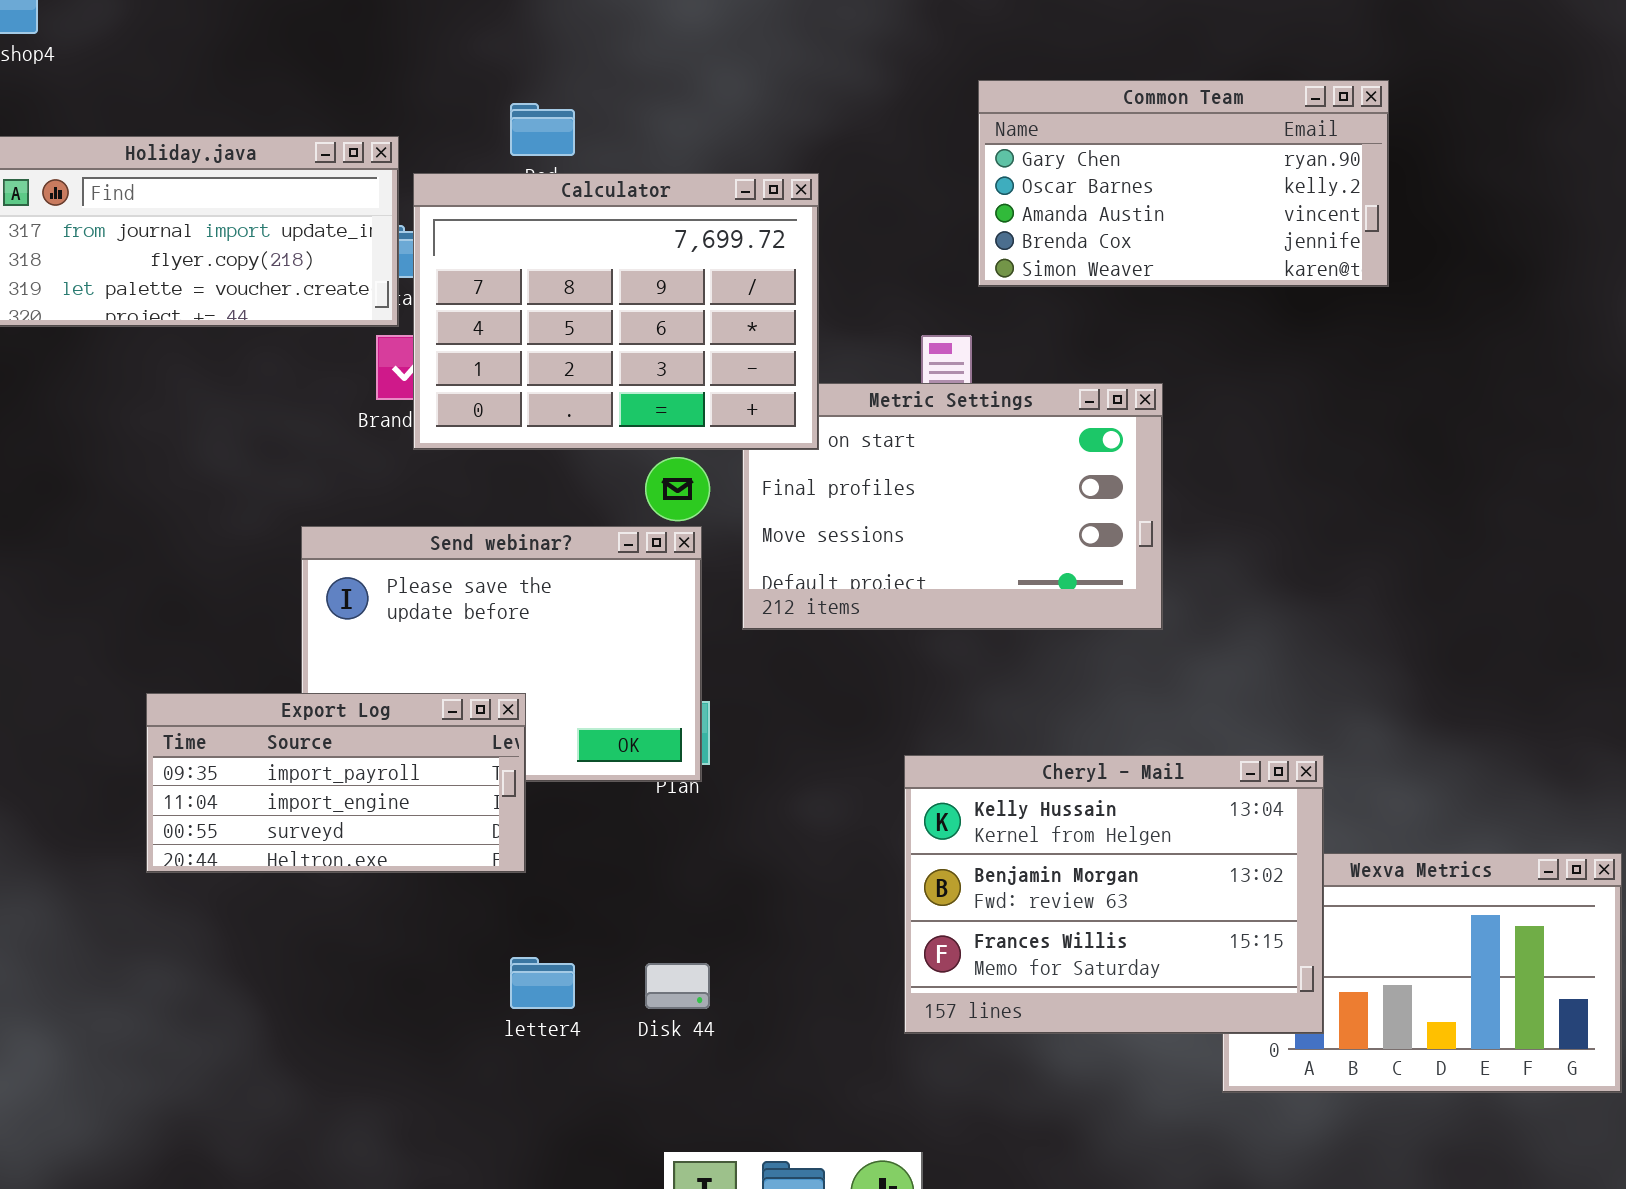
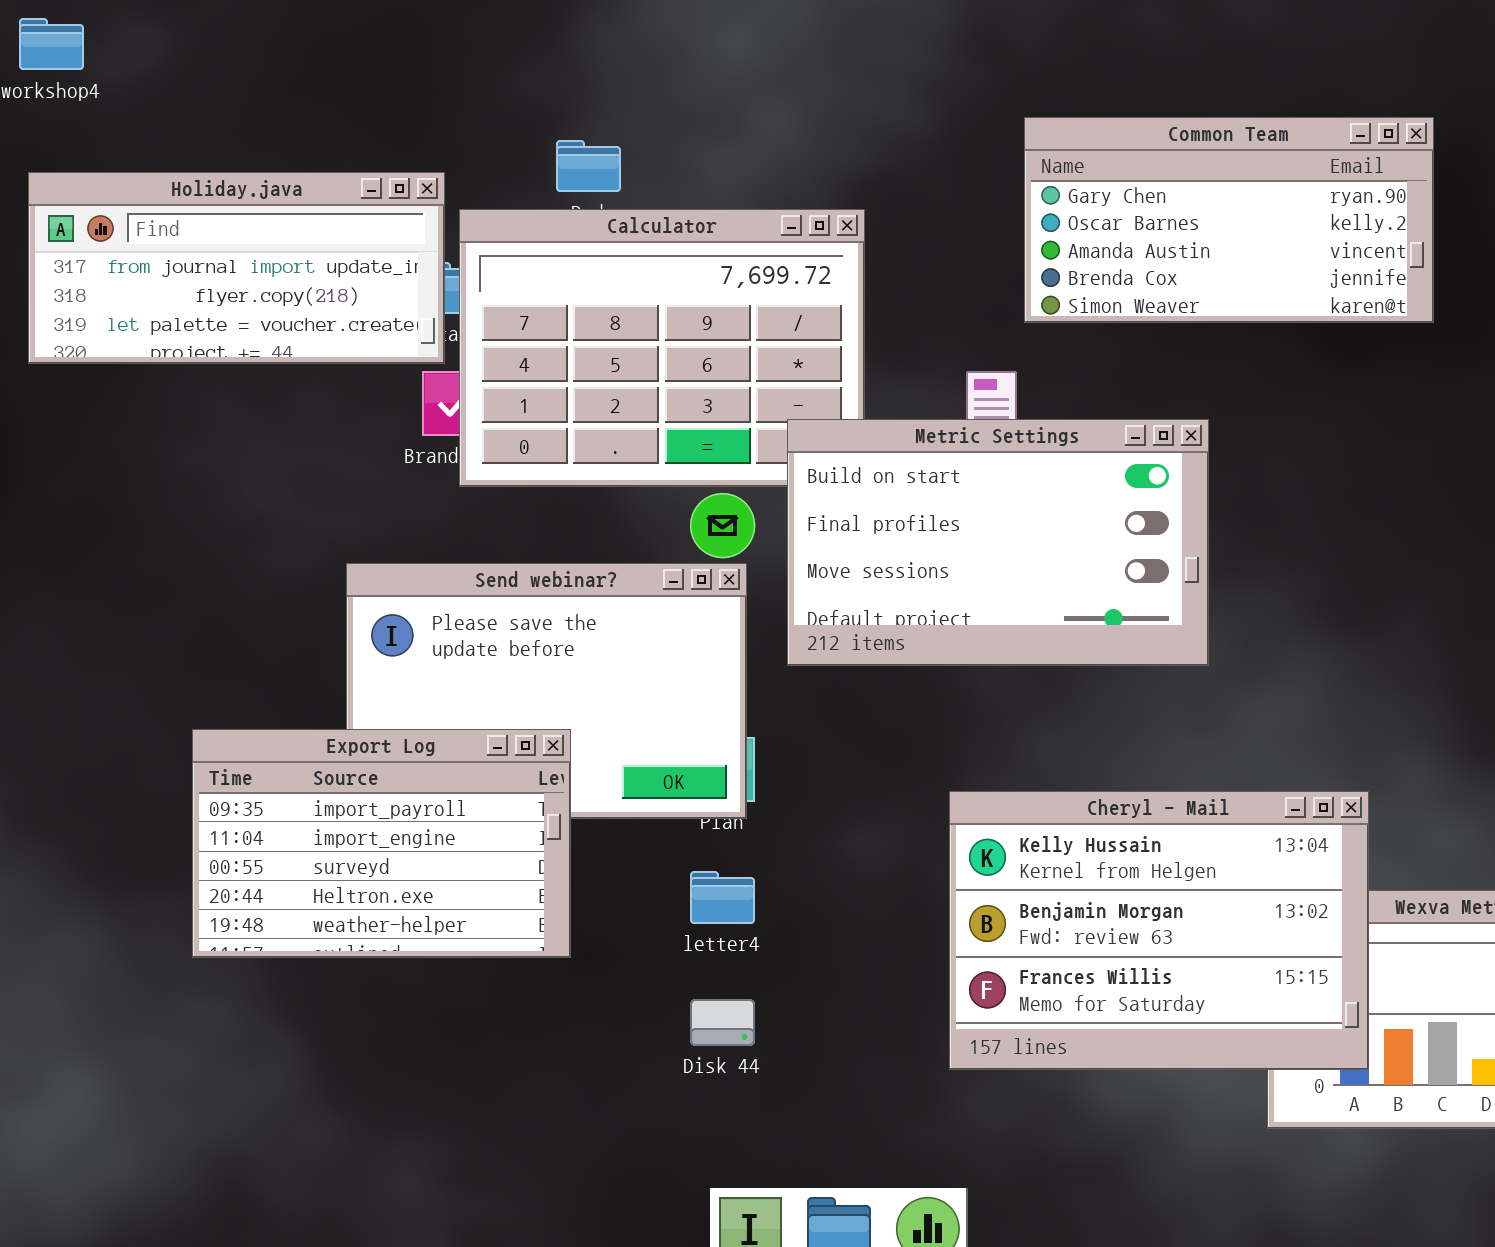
Metric Settings: [742,383,1163,630] -> [787,419,1209,666], raised
Export Log: [146,693,526,873] -> [192,729,571,958], resized
letter4: [510,957,575,1009] -> [690,871,755,924], moved

